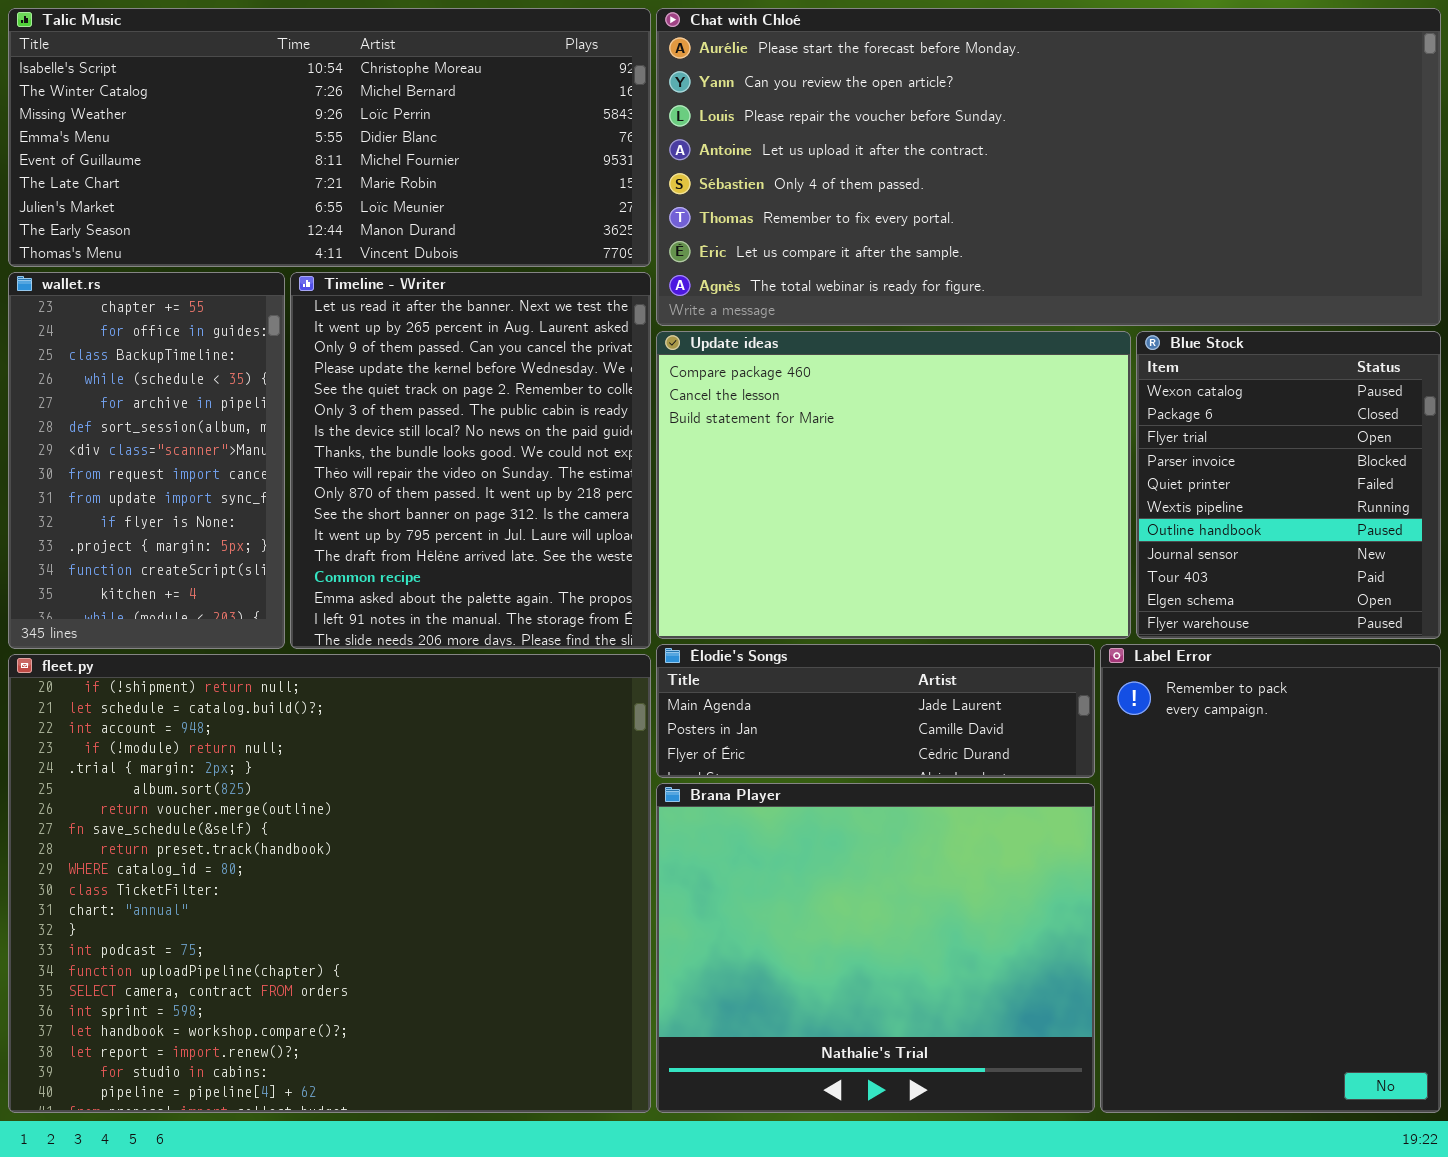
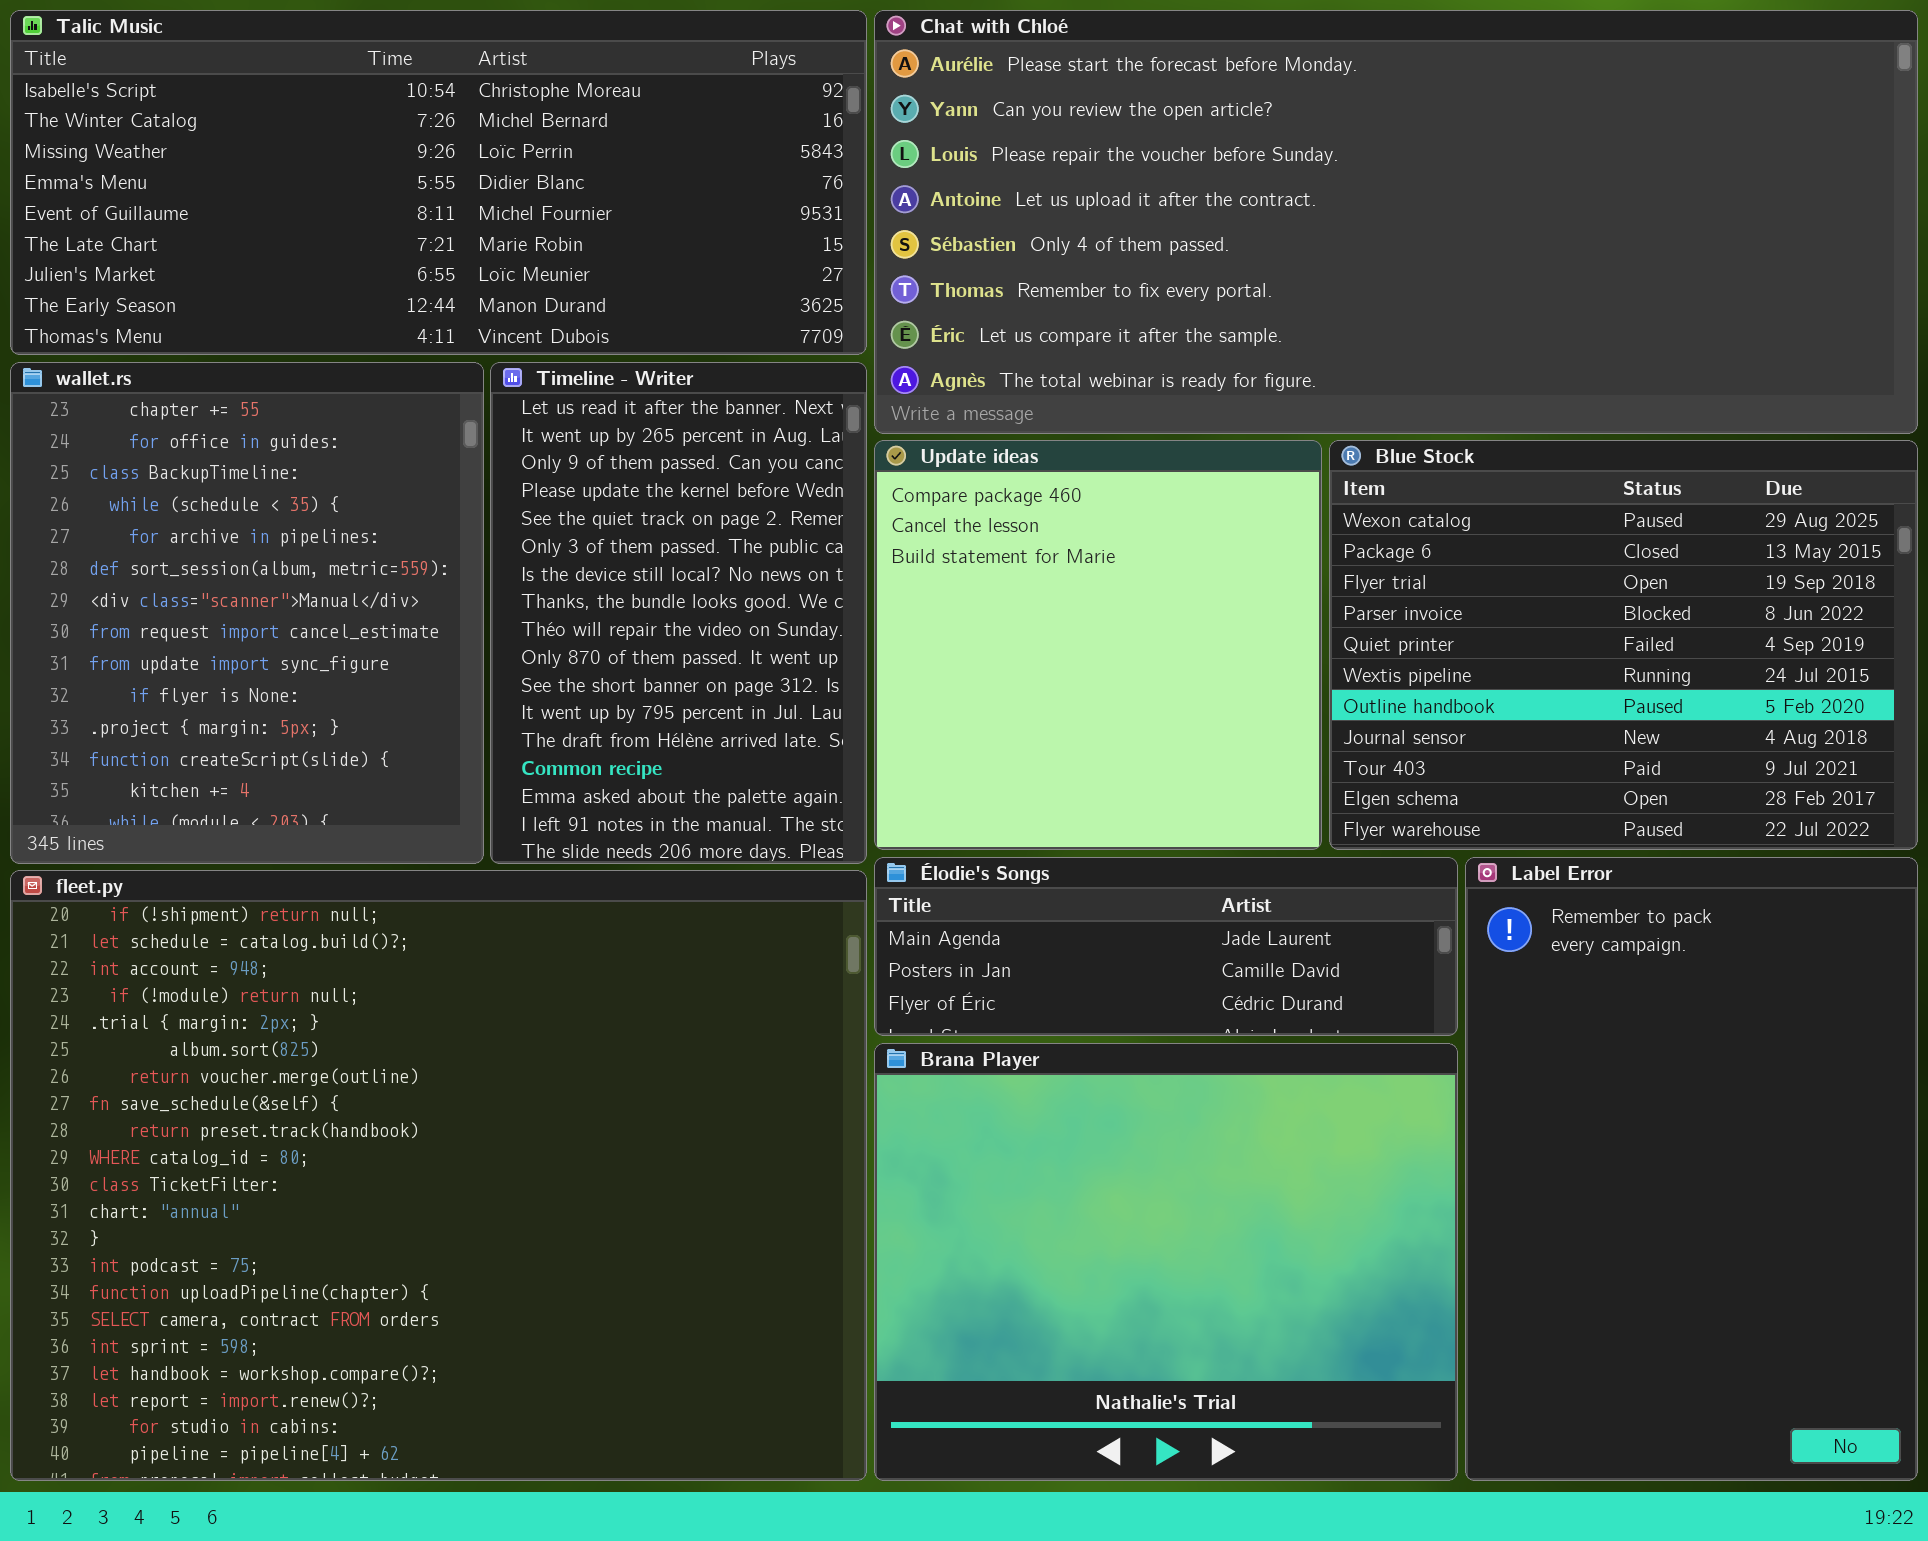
wallet.rs: [8,272,285,649] -> [10,362,484,864], resized
Timeline - Writer: [290,272,651,649] -> [490,362,867,864], resized
Update ideas: [656,331,1131,639] -> [874,440,1322,850], resized
Blue Stock: [1136,331,1441,639] -> [1329,440,1918,850], resized

